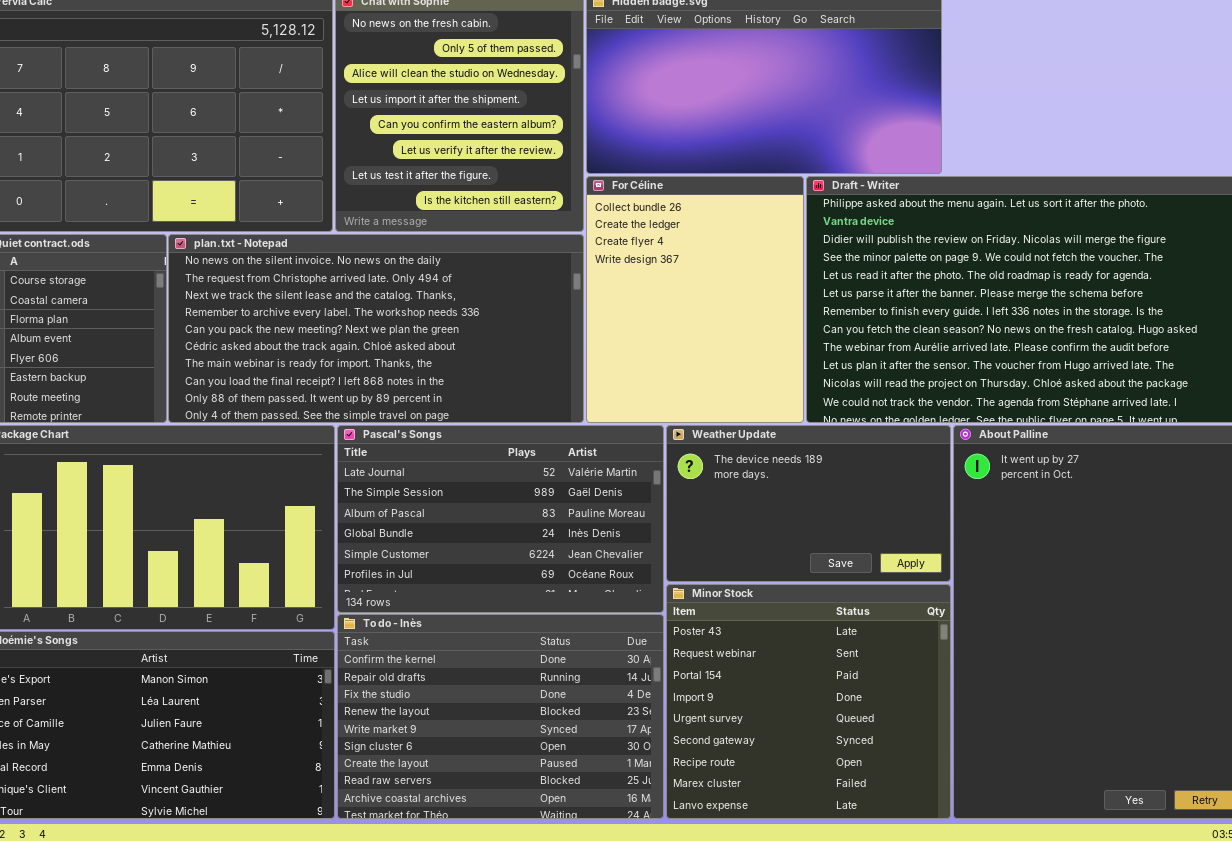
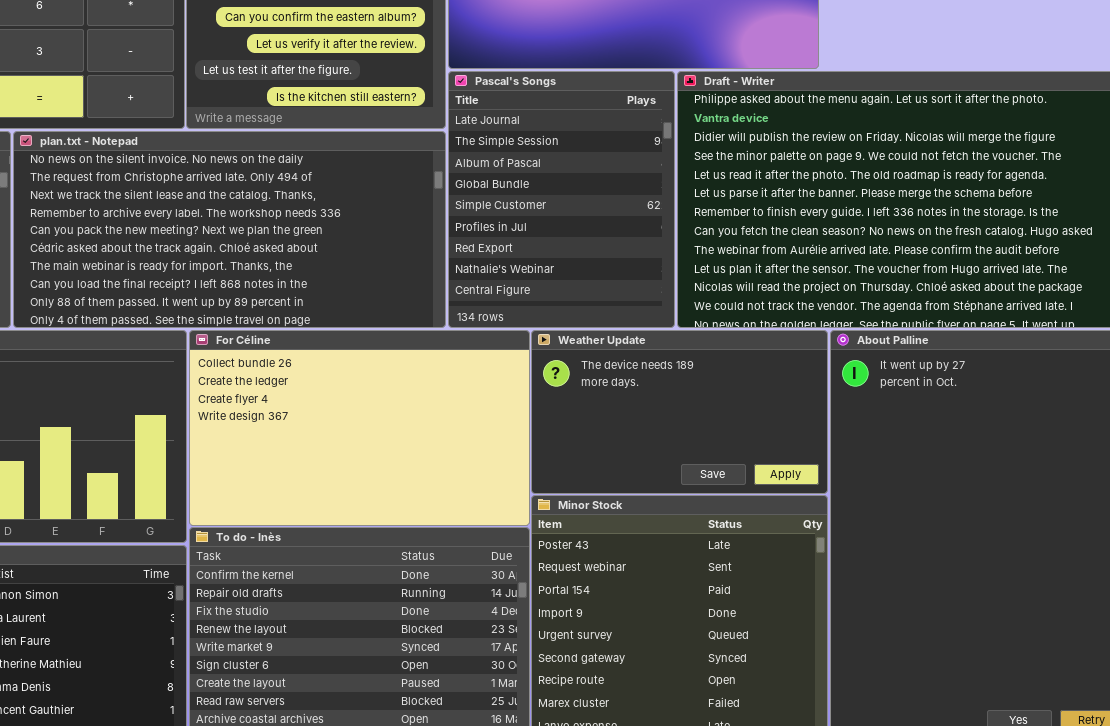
For Céline: [586,176,804,423] -> [189,330,530,526], moved, resized
Pascal's Songs: [337,425,664,613] -> [448,71,675,328], moved, resized

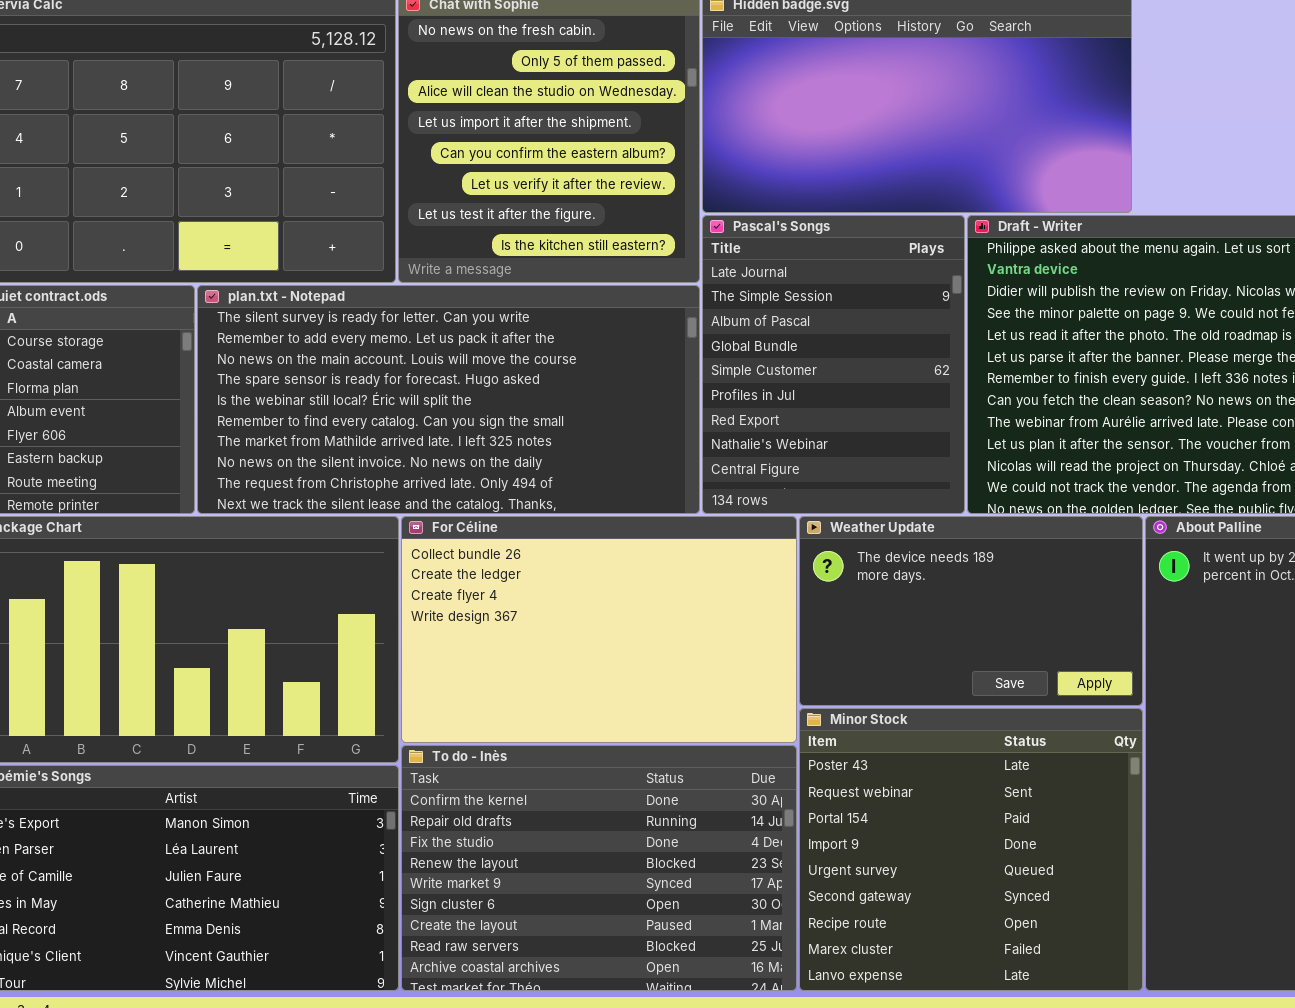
plan.txt - Notepad: [13,131,446,328] -> [197,285,700,514], scrolled up 7 rows

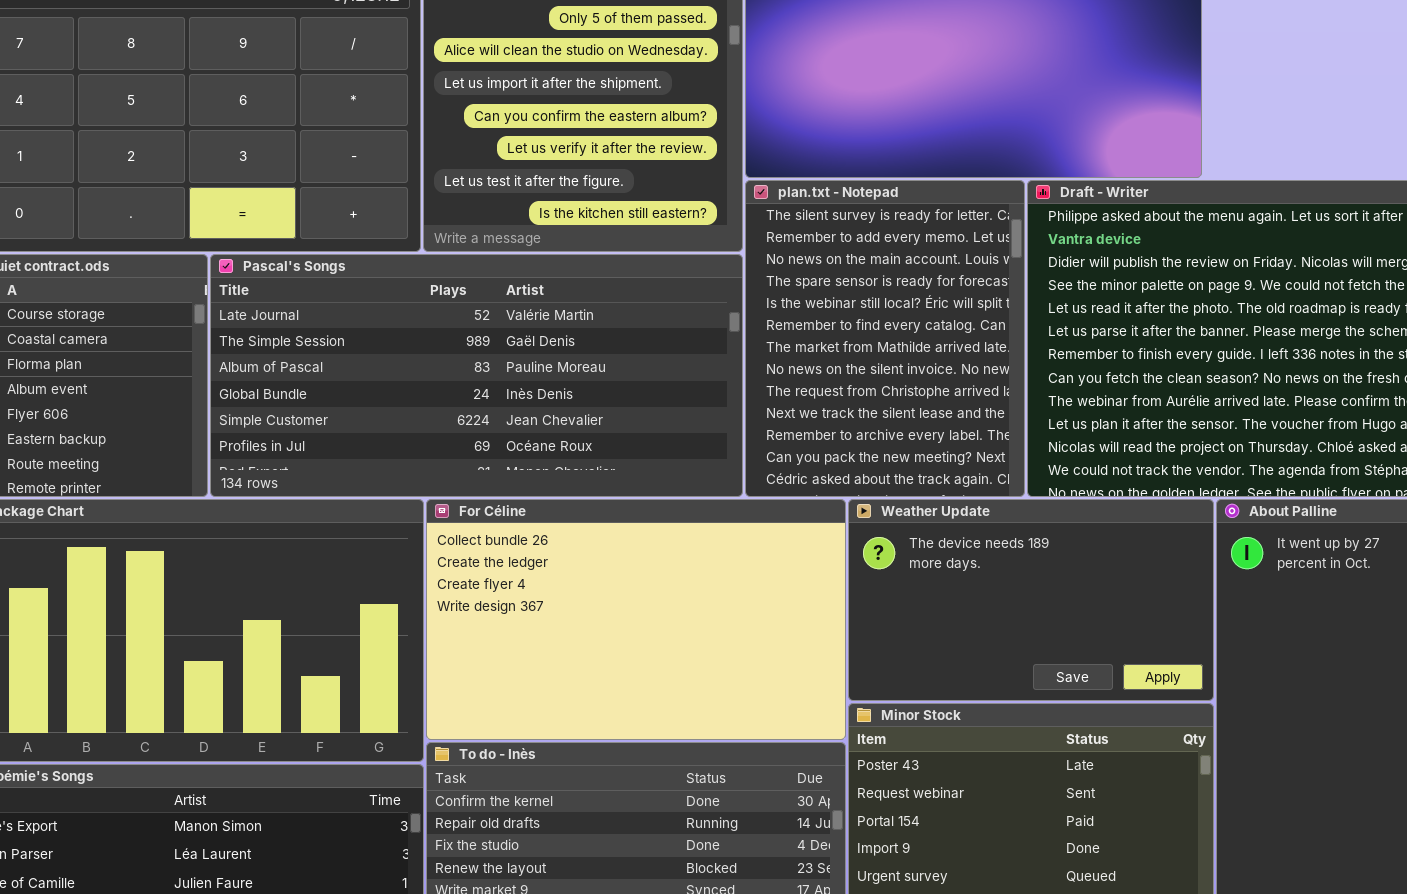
Pascal's Songs: [702,215,965,514] -> [210,254,743,497], moved, resized
plan.txt - Notepad: [197,285,700,514] -> [745,180,1025,497], moved, resized

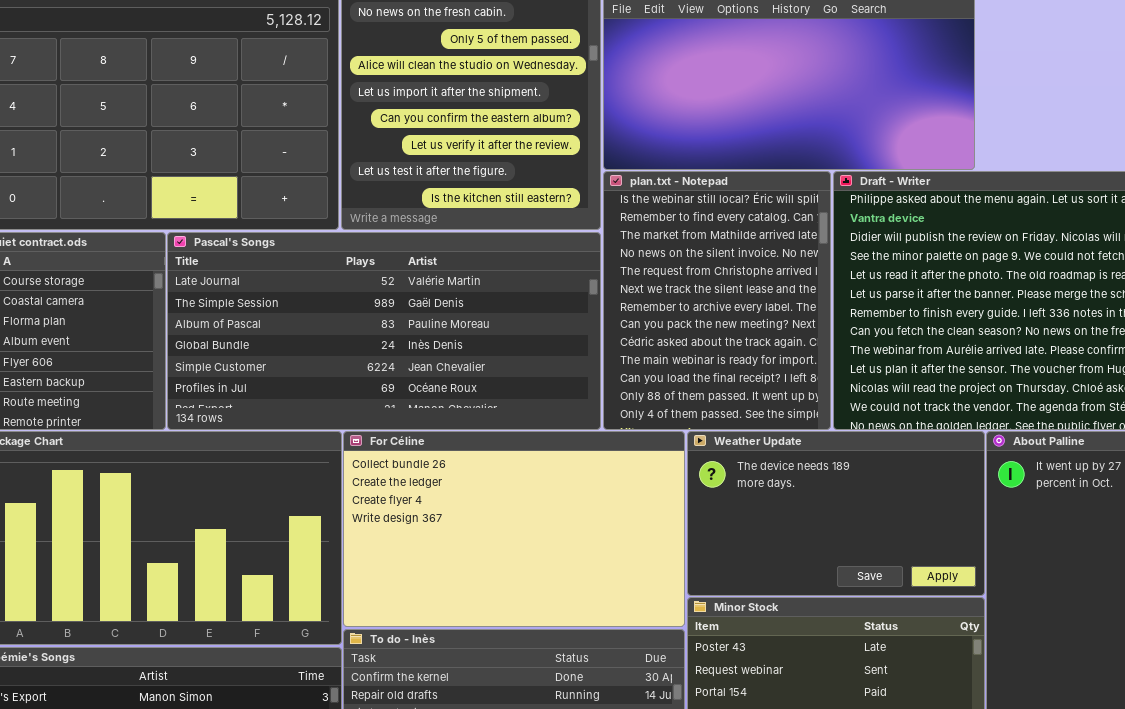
plan.txt - Notepad: [745,180,1025,497] -> [603,171,831,430], scrolled down 4 rows

